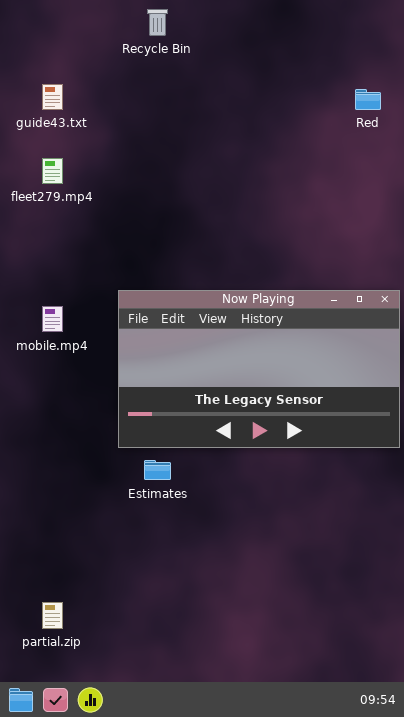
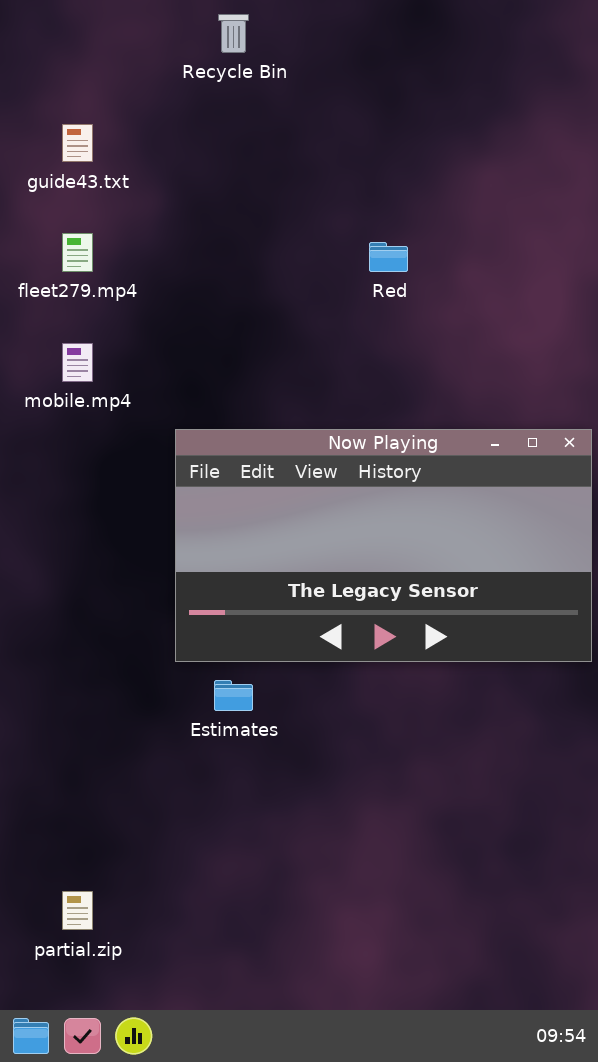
Red: [355,89,381,110] -> [369,242,408,272], moved
mobile.mp4: [42,306,63,332] -> [62,343,93,382], moved

